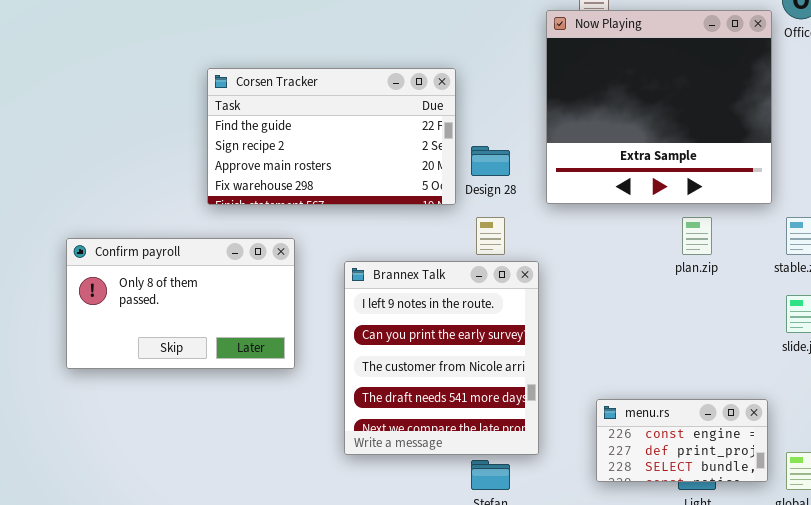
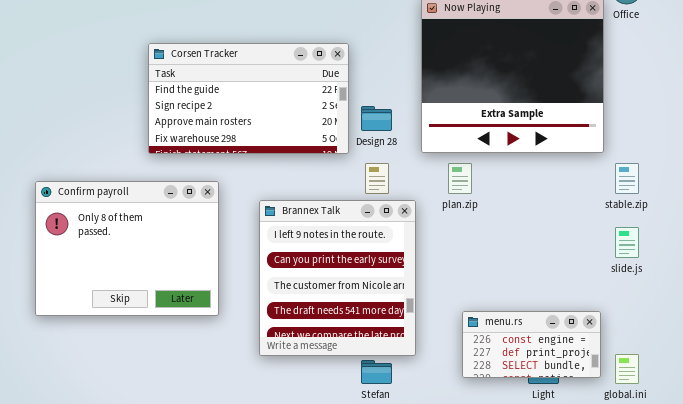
plan.zip: [682,217,712,255] -> [448,163,472,194], moved
Confirm payroll: [66,238,295,369] -> [35,181,219,316], resized

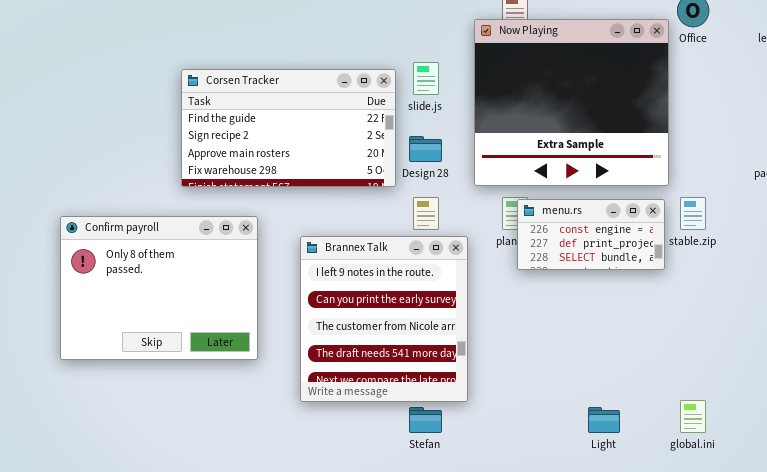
slide.js: [615,227,639,258] -> [413,62,439,95], moved
menu.rs: [462,311,601,378] -> [517,199,665,270], moved

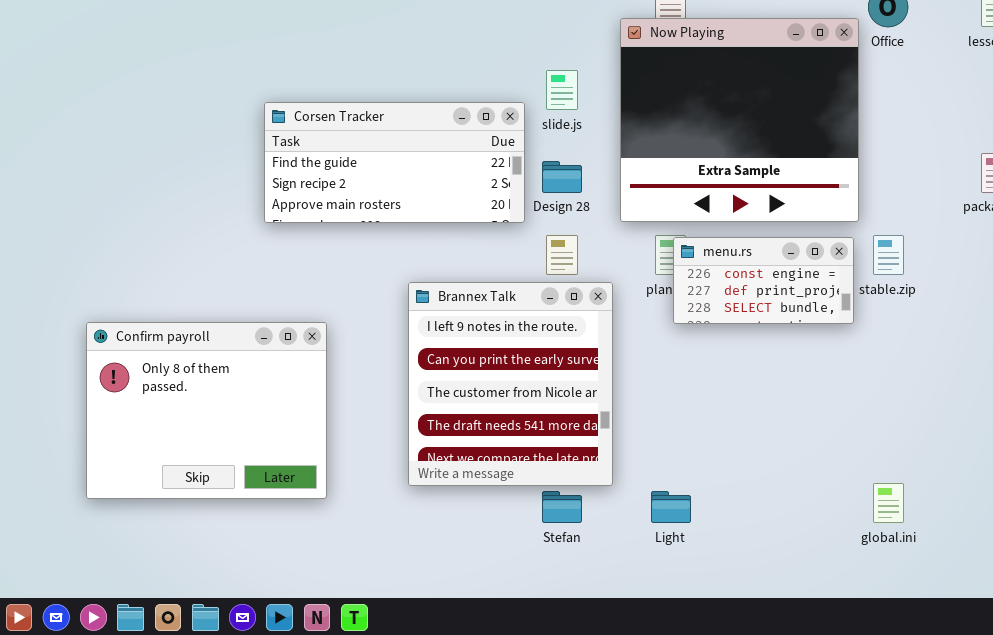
Corsen Tracker: [181,69,396,187] -> [264,102,525,223], resized
Confirm payroll: [60,216,258,360] -> [86,322,327,499], moved
Light: [588,407,620,433] -> [651,491,691,523], moved

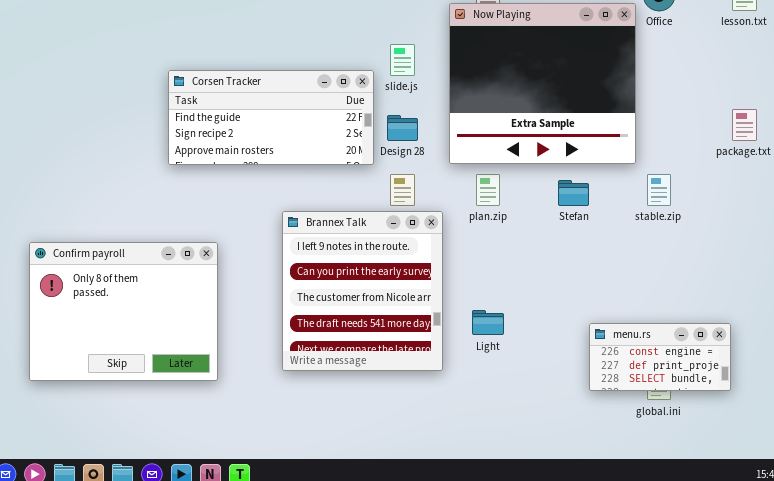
menu.rs: [673,237,854,324] -> [589,323,731,391], moved
Stefan: [542,491,582,523] -> [558,180,589,206], moved
Light: [651,491,691,523] -> [472,310,504,335], moved

